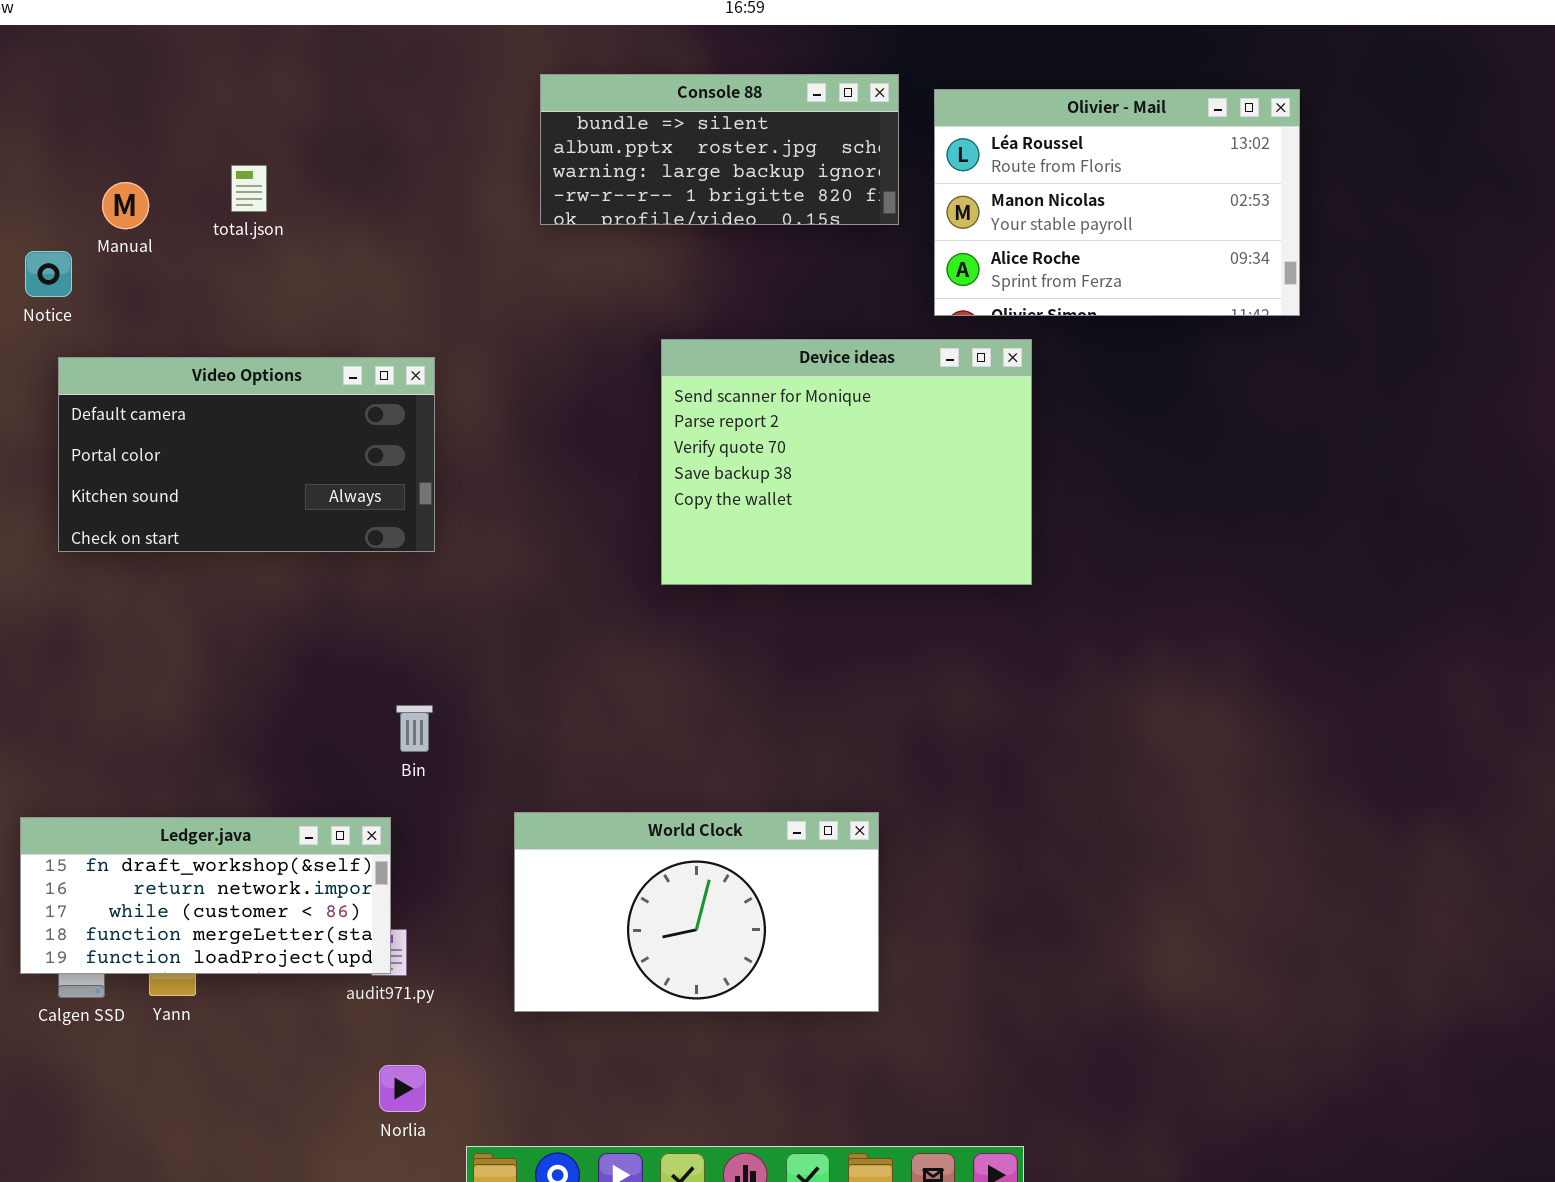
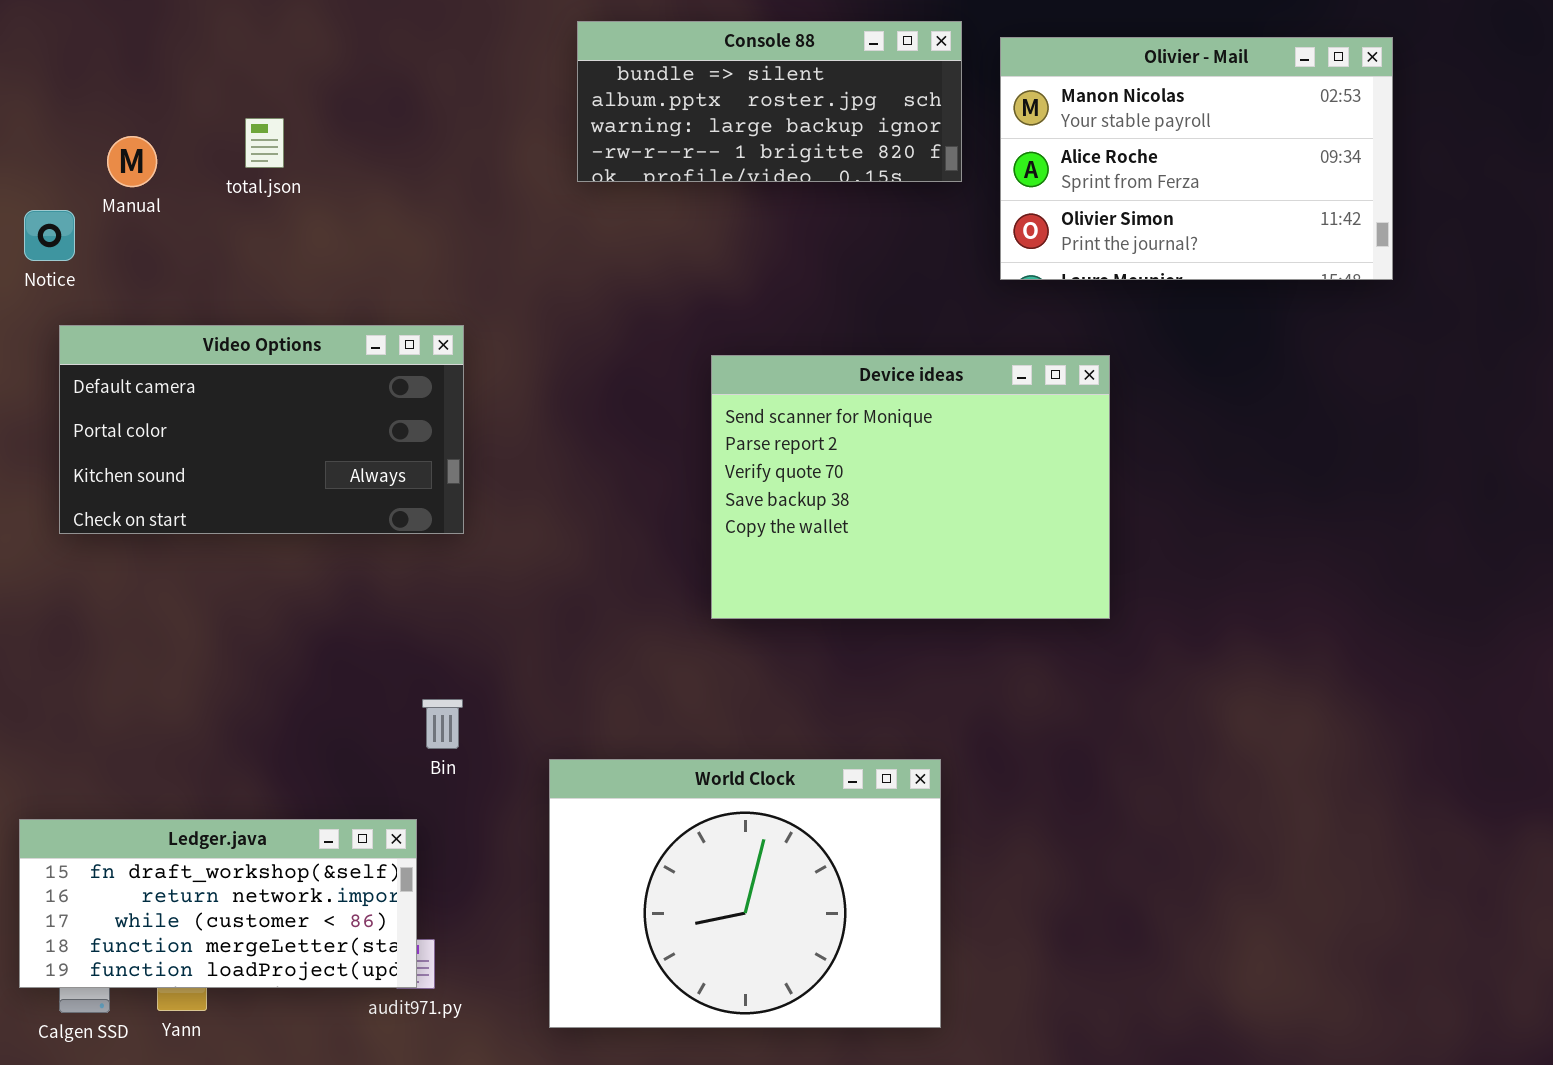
Olivier - Mail: [934,89,1300,316] -> [1000,37,1393,280], scrolled down 1 row
Device ideas: [661,339,1032,585] -> [711,355,1110,619], moved
World Clock: [514,812,879,1012] -> [549,759,941,1028], resized

